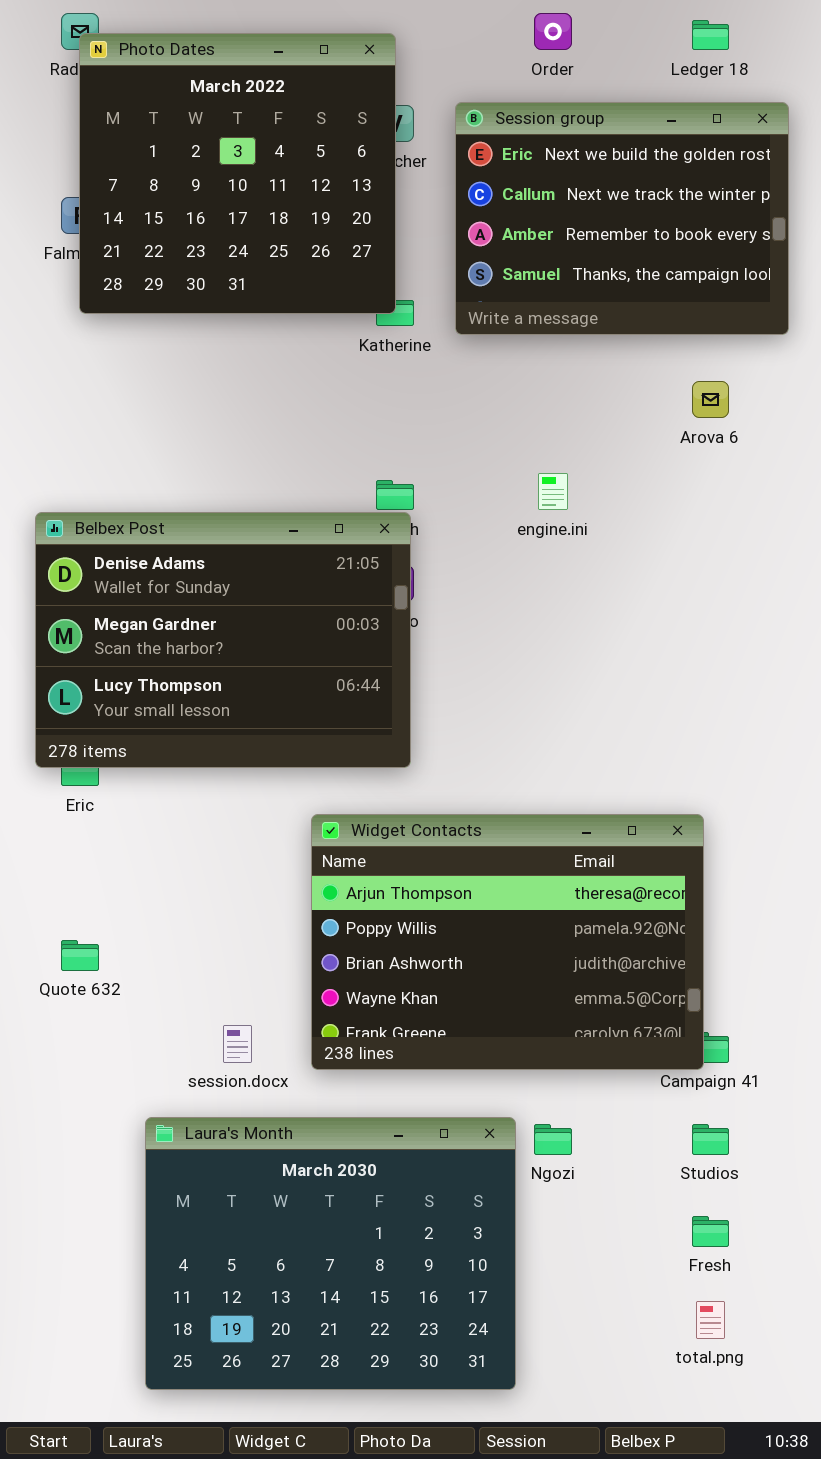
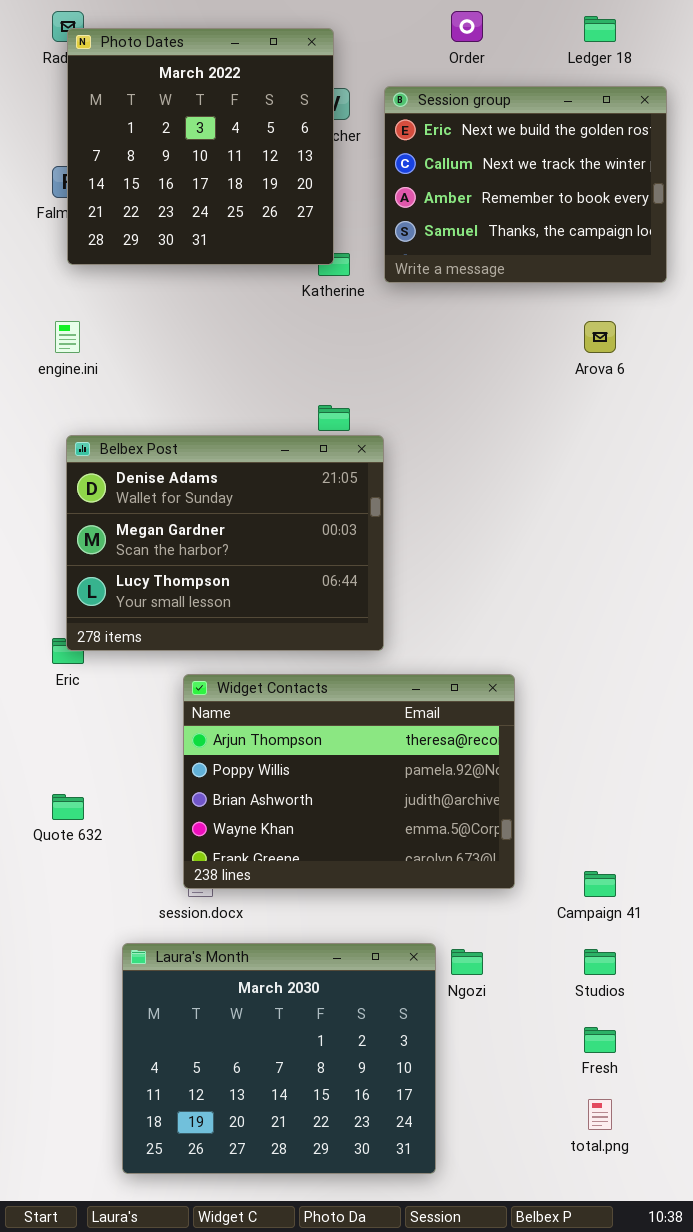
engine.ini: [538,473,568,510] -> [55,321,80,353], moved
Belbex Post: [35,512,411,768] -> [66,435,384,651], moved
Widget Contacts: [311,814,704,1070] -> [183,674,515,889], moved

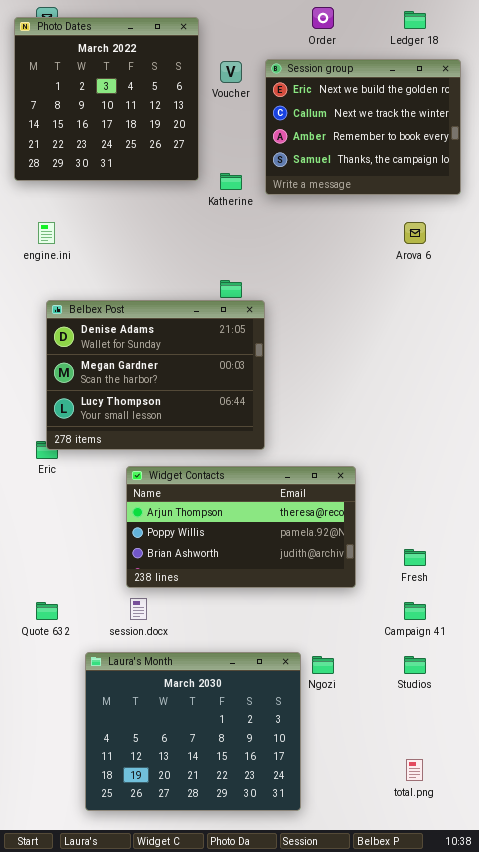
Photo Dates: [67,28,334,265] -> [14,17,199,181], moved
Widget Contacts: [183,674,515,889] -> [126,466,356,588], resized
Quote 632: [52,794,84,820] -> [36,602,58,620], moved
Fresh: [584,1027,616,1053] -> [404,549,426,566], moved

